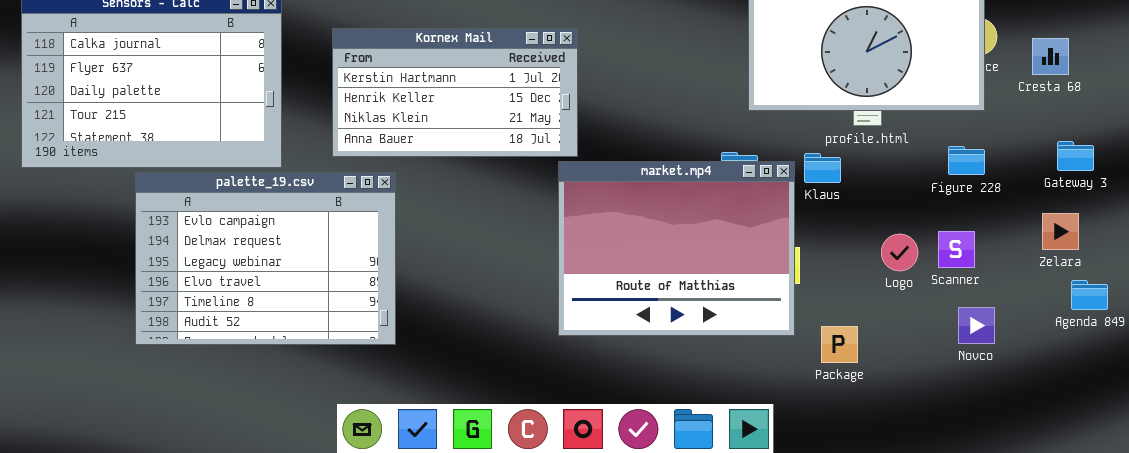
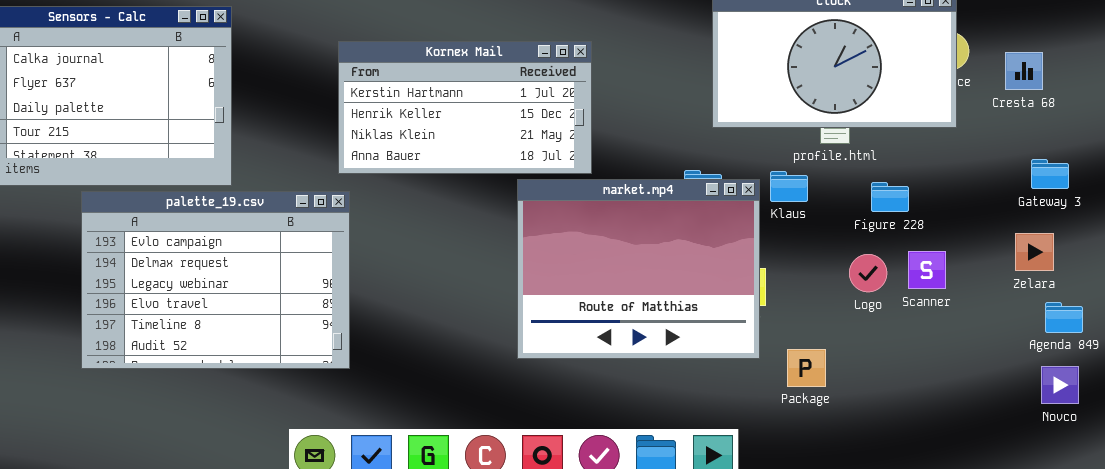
Kornex Mail: [332,28,578,157] -> [338,41,592,174], moved
Figure 228: [948,146,985,175] -> [871,182,909,212], moved
Novco: [958,307,995,344] -> [1041,366,1079,404], moved

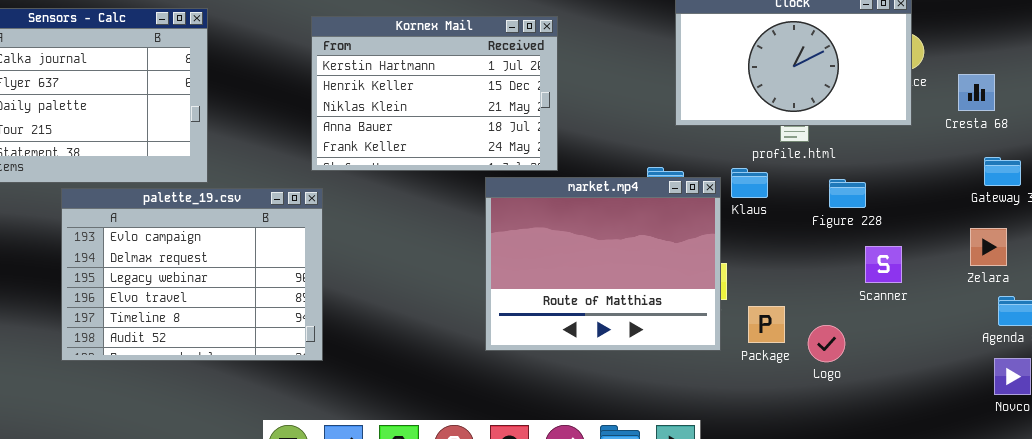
Kornex Mail: [338,41,592,174] -> [311,16,558,171], resized
Cresta 68: [1005,52,1043,90] -> [958,74,995,111], moved
Logo: [849,254,887,292] -> [808,325,845,362], moved
Package: [787,349,826,387] -> [748,306,785,343], moved

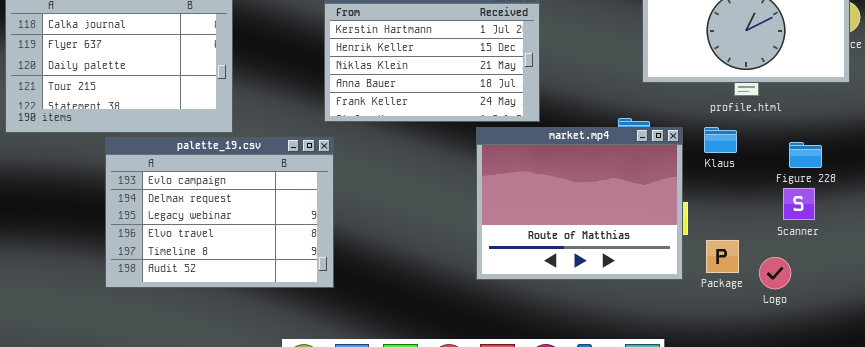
Klaus: [731,168,768,198] -> [704,127,737,153], moved
Figure 228: [829,179,866,208] -> [789,142,822,168], moved
Scanner: [865,246,902,283] -> [783,188,815,220], moved

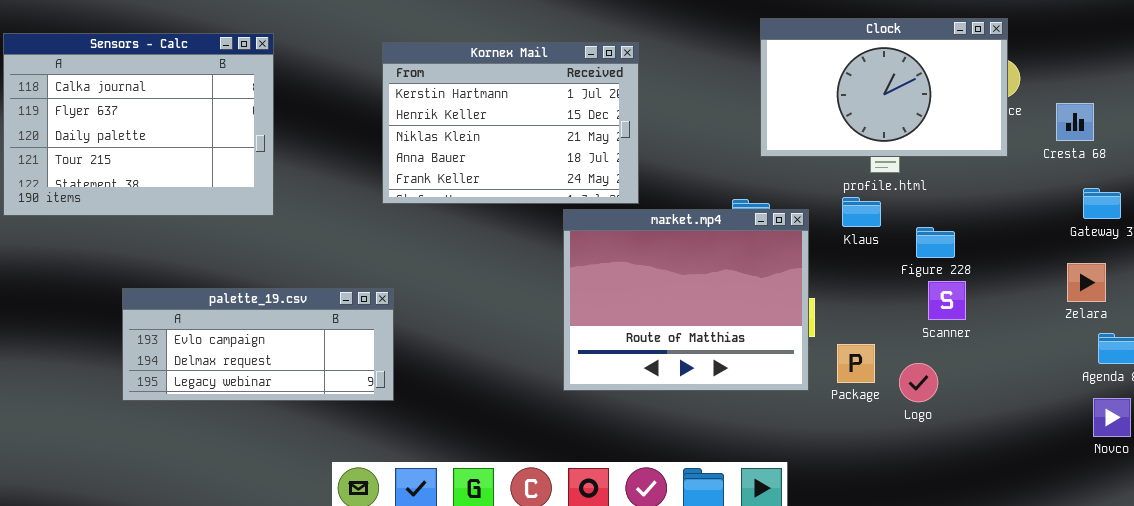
Klaus: [704,127,737,153] -> [842,197,881,227], moved
palette_19.csv: [105,137,334,288] -> [122,288,394,401], resized
Figure 228: [789,142,822,168] -> [916,227,955,258], moved

